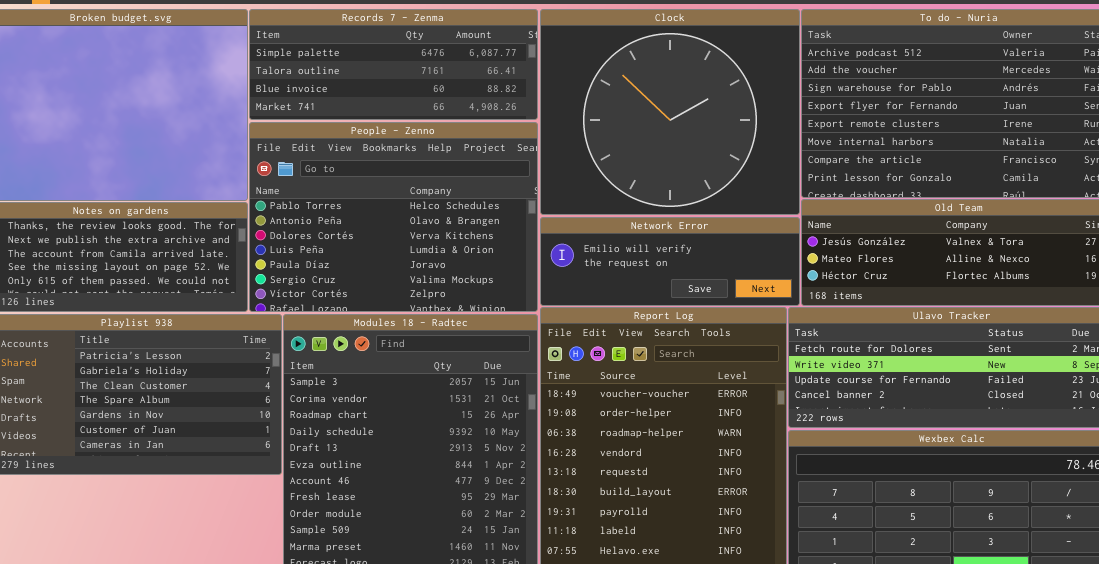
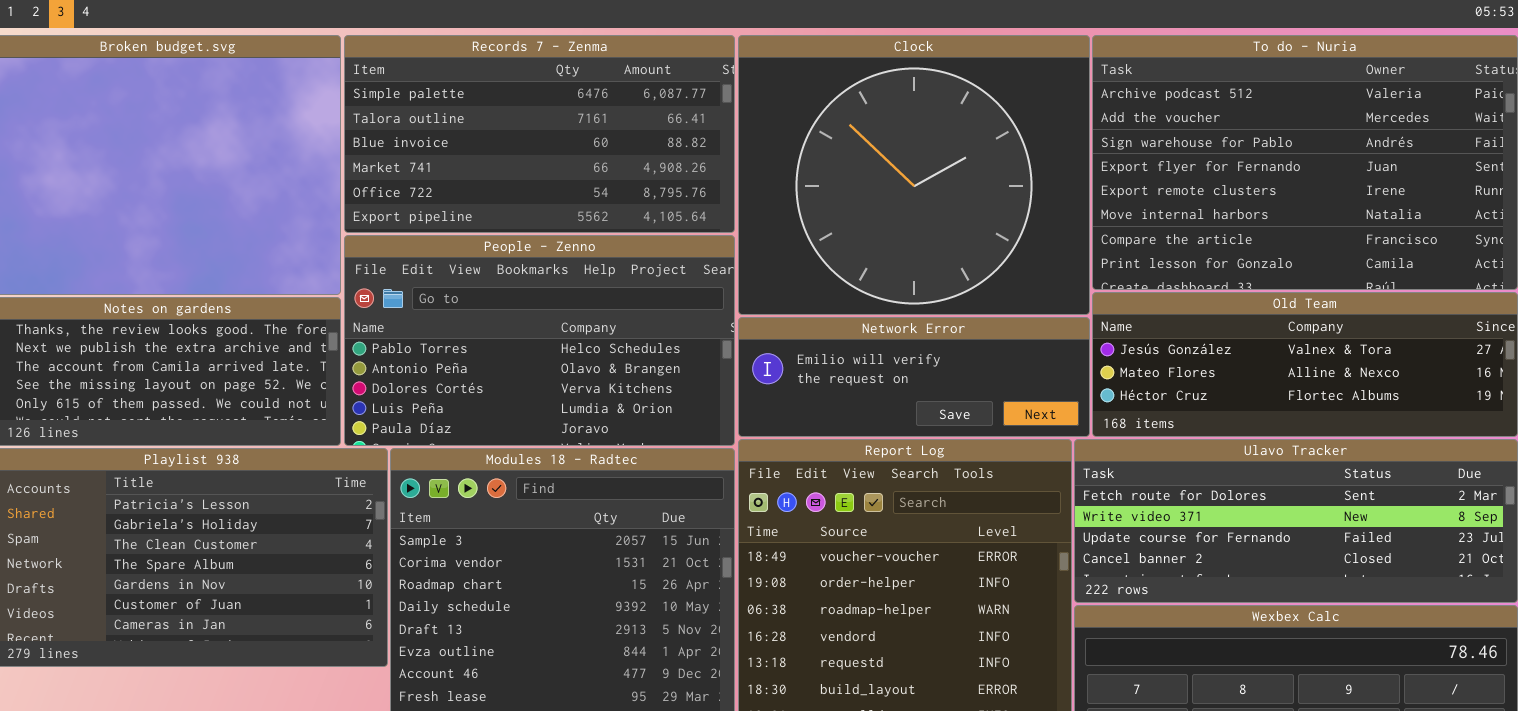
Records 7 - Zenma: [249,9,538,120] -> [344,35,735,233], resized
People - Zenno: [249,122,538,312] -> [344,235,735,446], resized

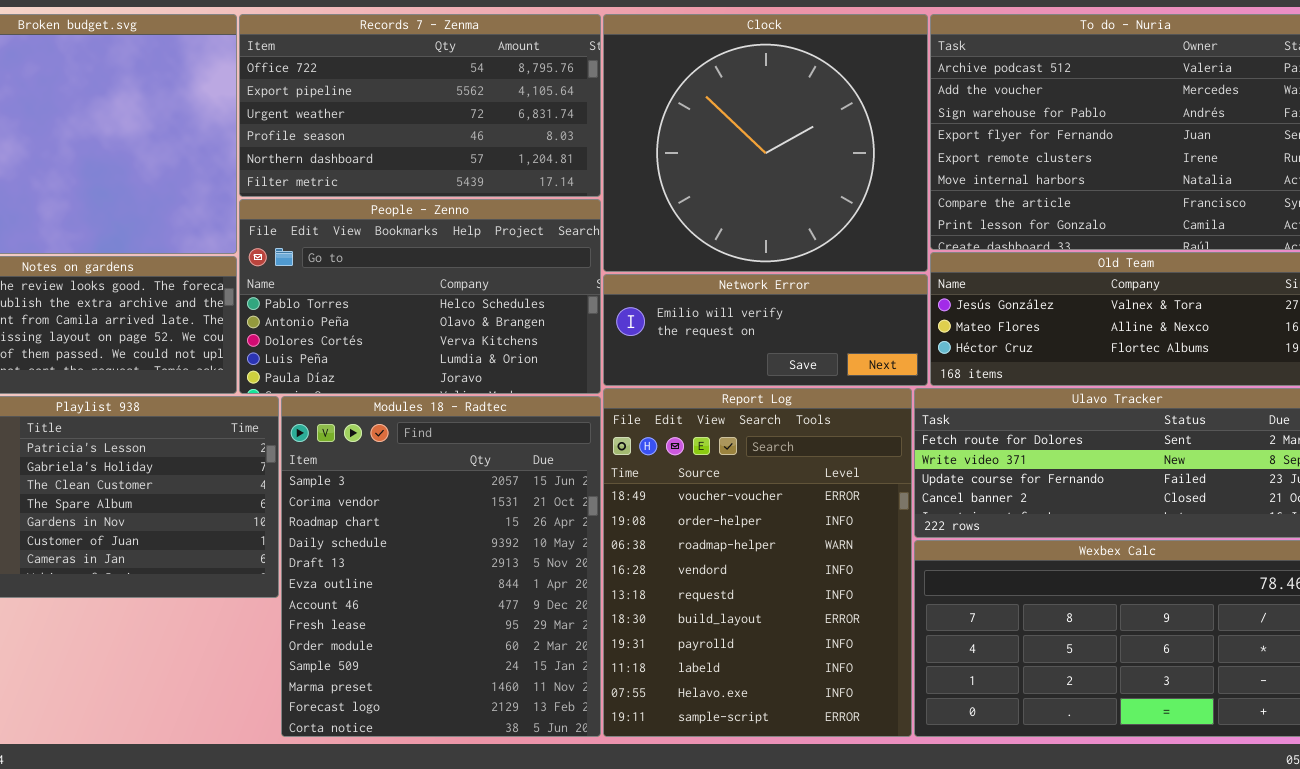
Records 7 - Zenma: [344,35,735,233] -> [239,14,601,197], scrolled down 4 rows

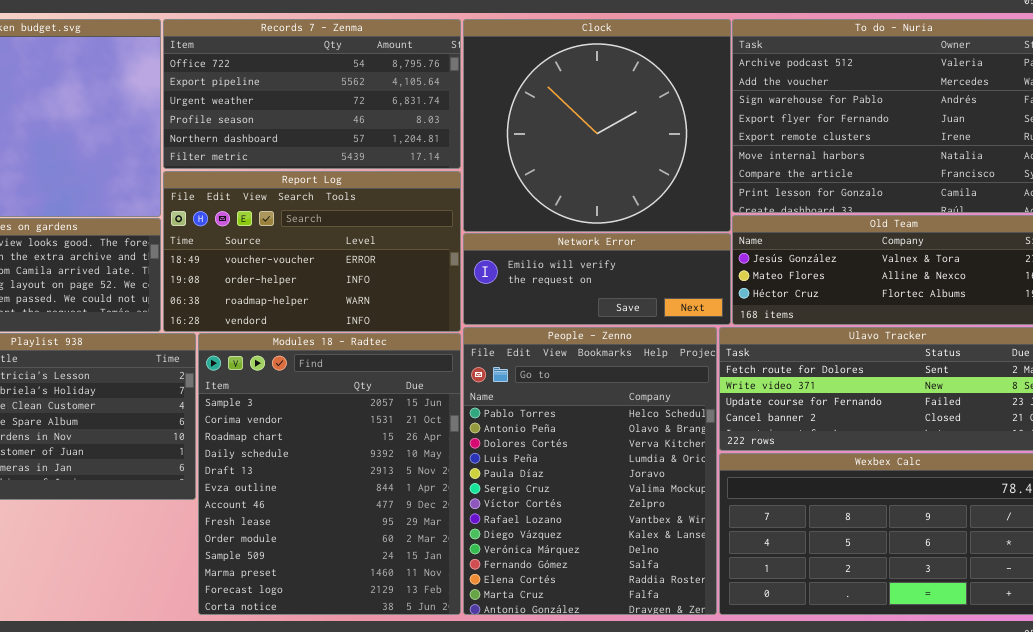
People - Zenno: [239,199,601,394] -> [463,327,717,615], moved, resized
Report Log: [603,388,912,737] -> [163,171,461,332], moved, resized

